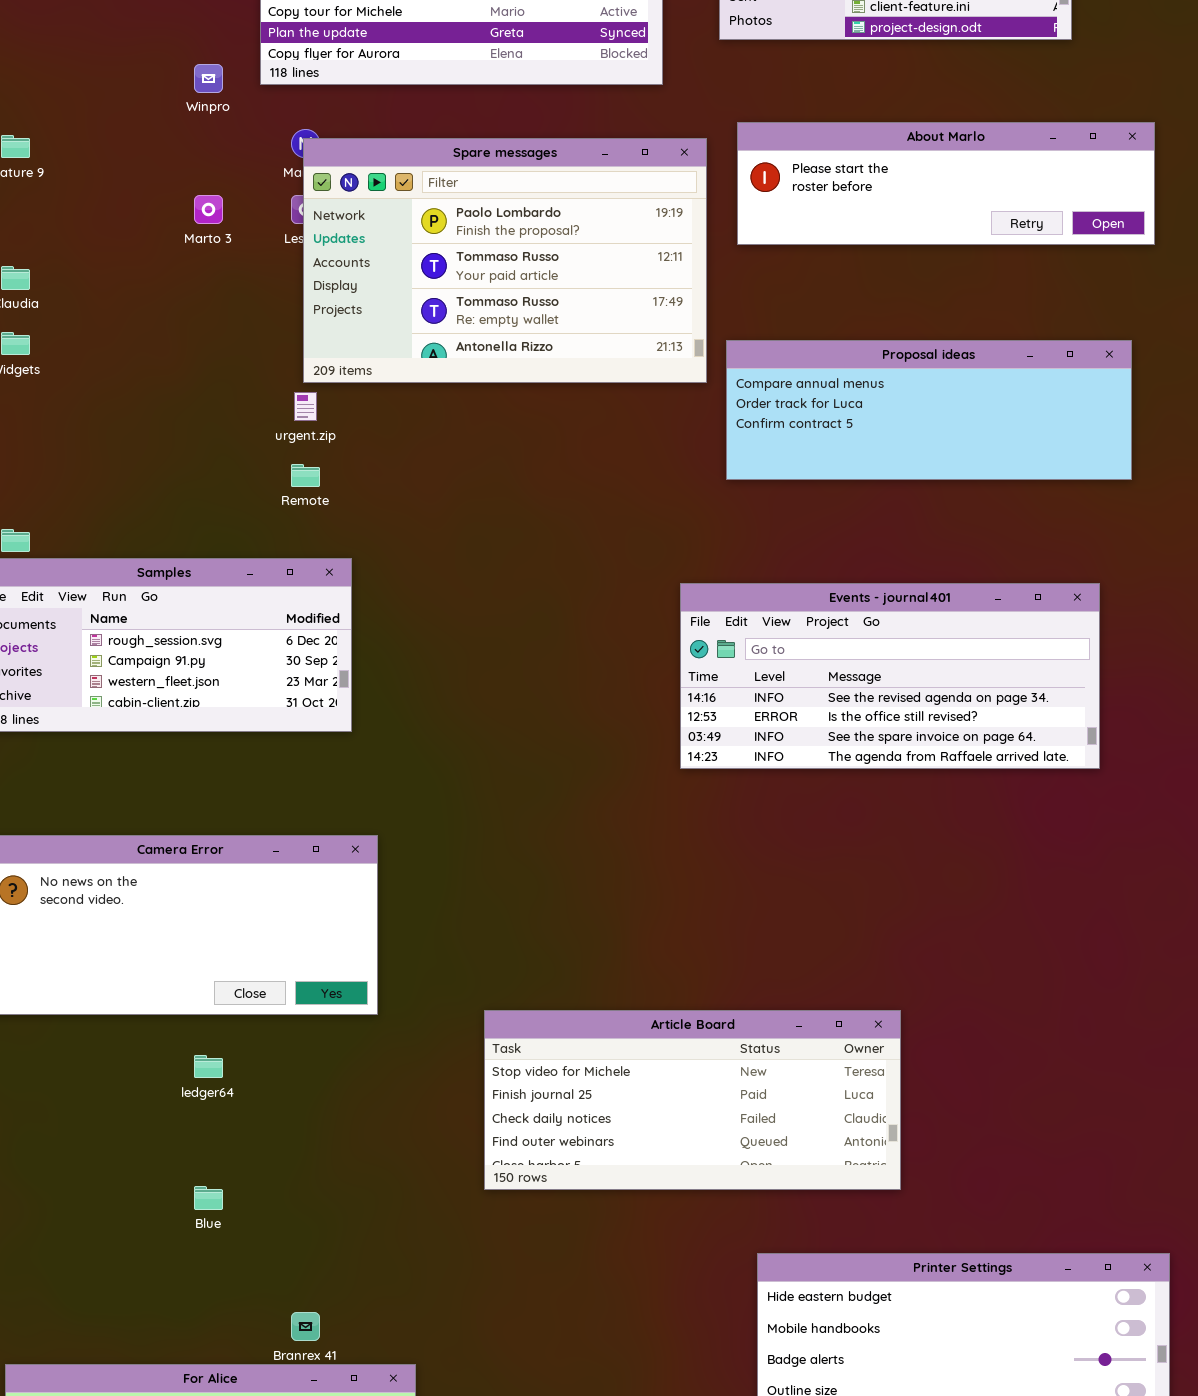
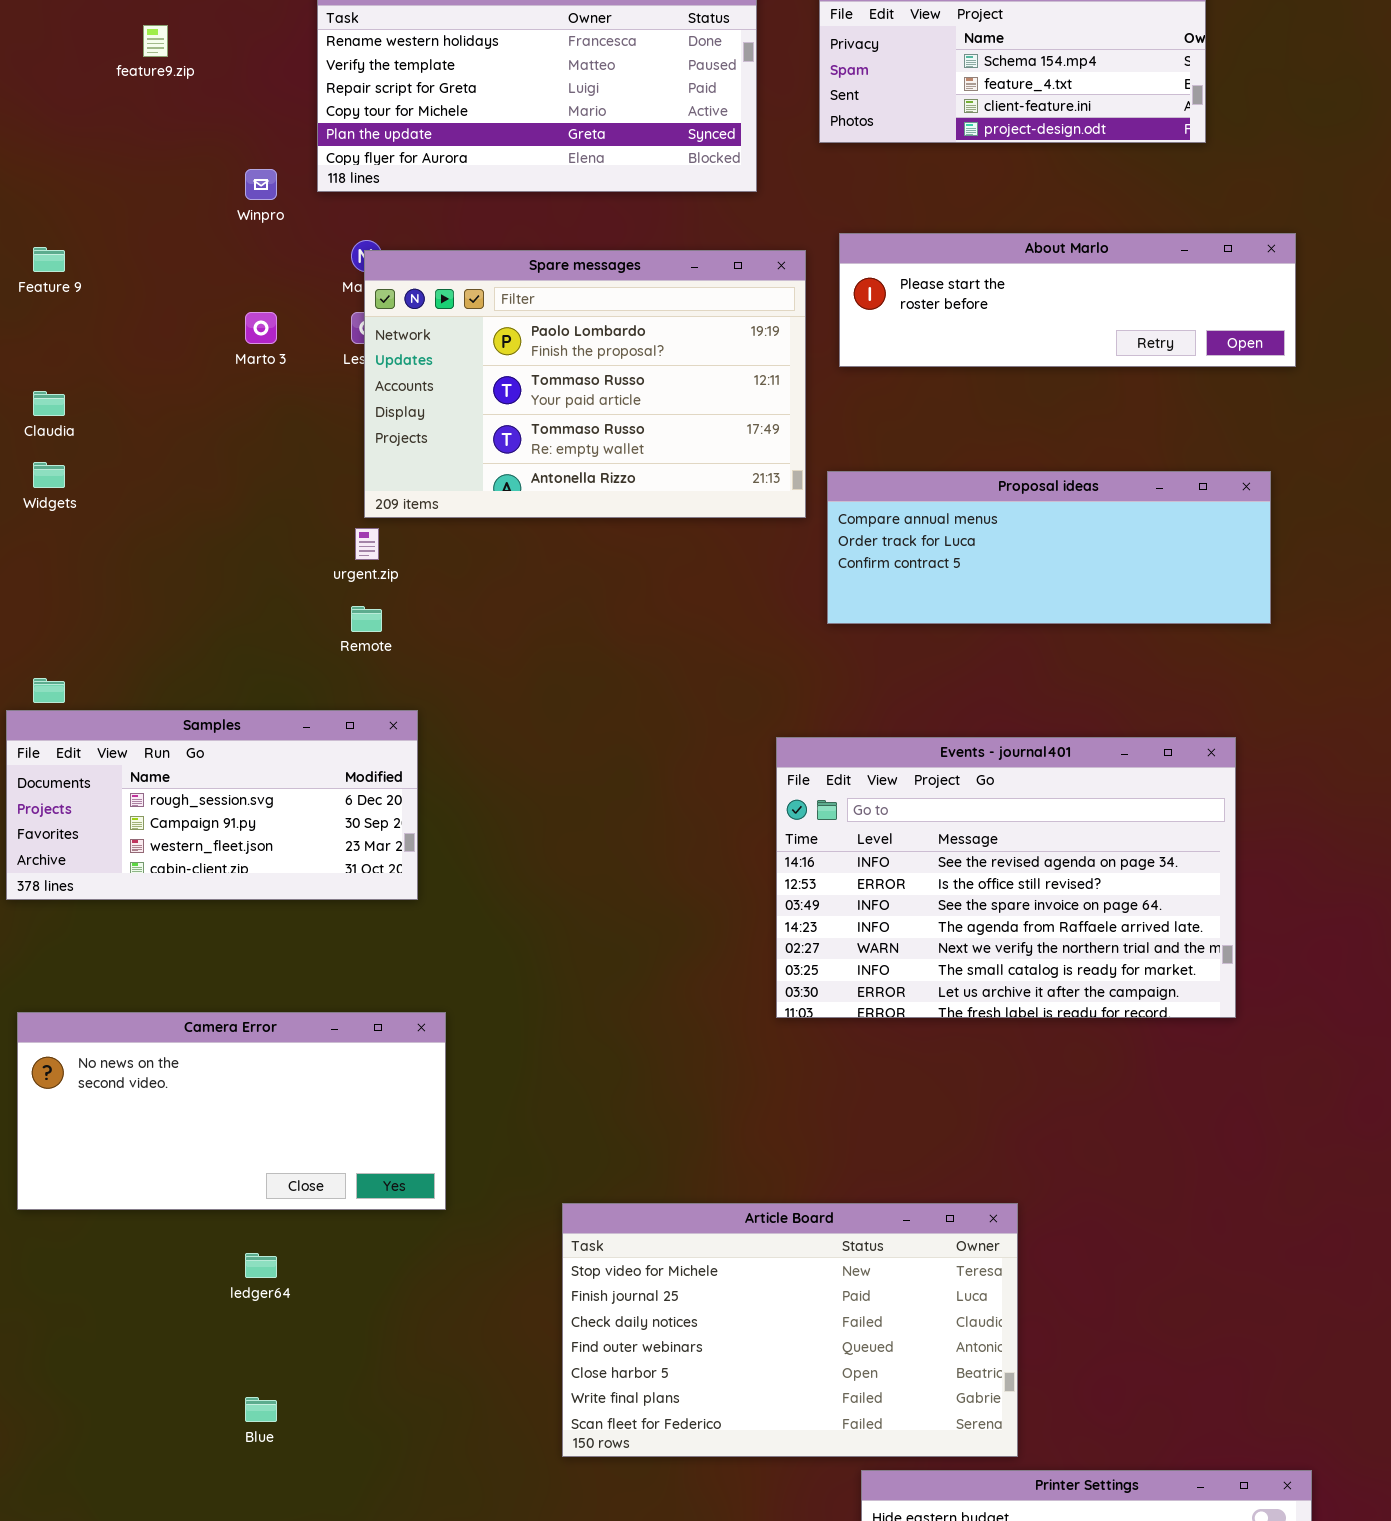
Events - journal401: [680,583,1100,769] -> [776,737,1236,1018], resized
Article Board: [484,1010,901,1190] -> [562,1203,1018,1457], resized

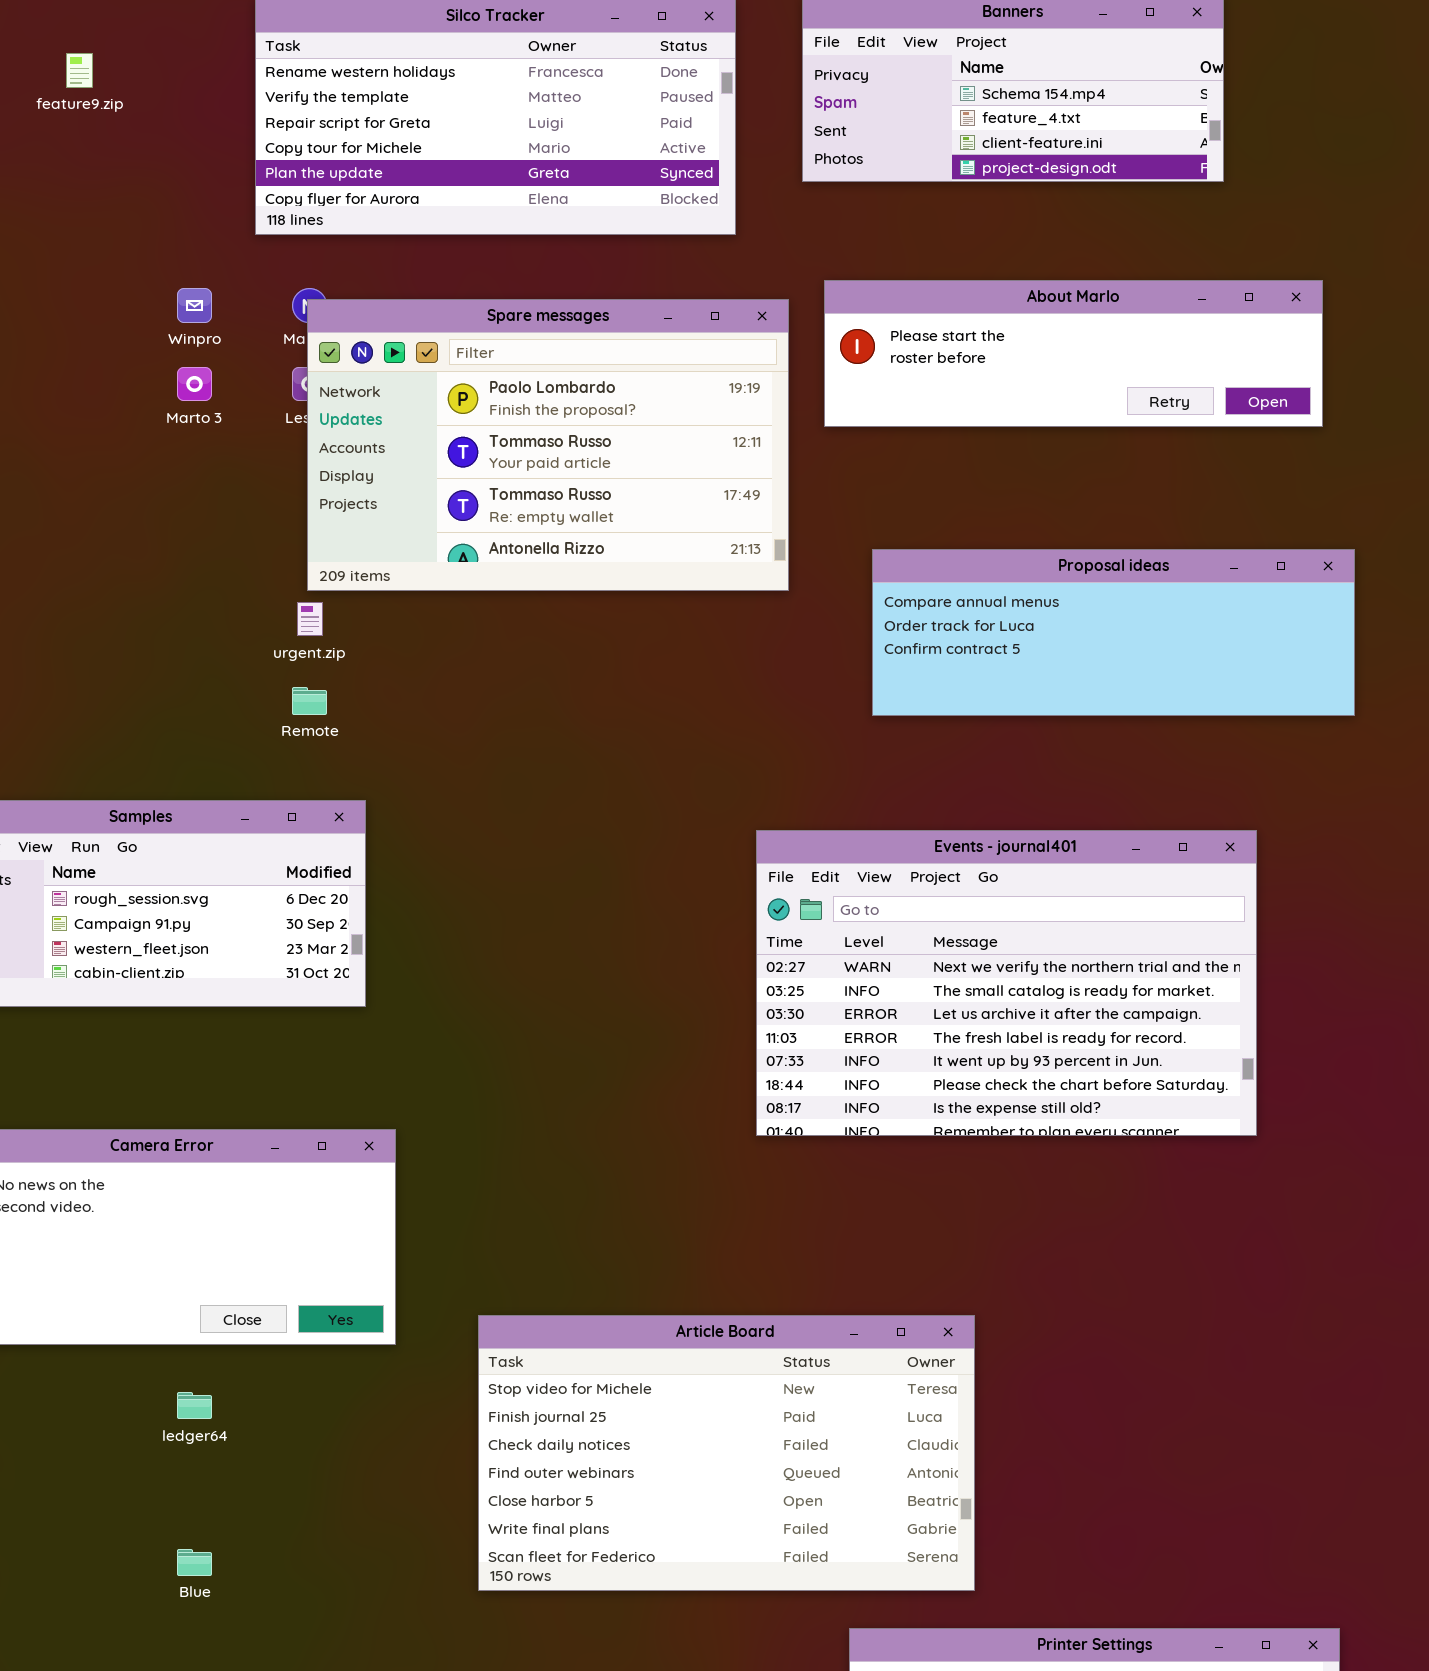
Winpro: [245,169,277,200] -> [177,288,212,323], moved
Proposal ideas: [827,471,1271,624] -> [872,549,1355,716], moved
Events - journal401: [776,737,1236,1018] -> [756,830,1257,1136], scrolled down 4 rows
Article Board: [562,1203,1018,1457] -> [478,1315,975,1591], moved

